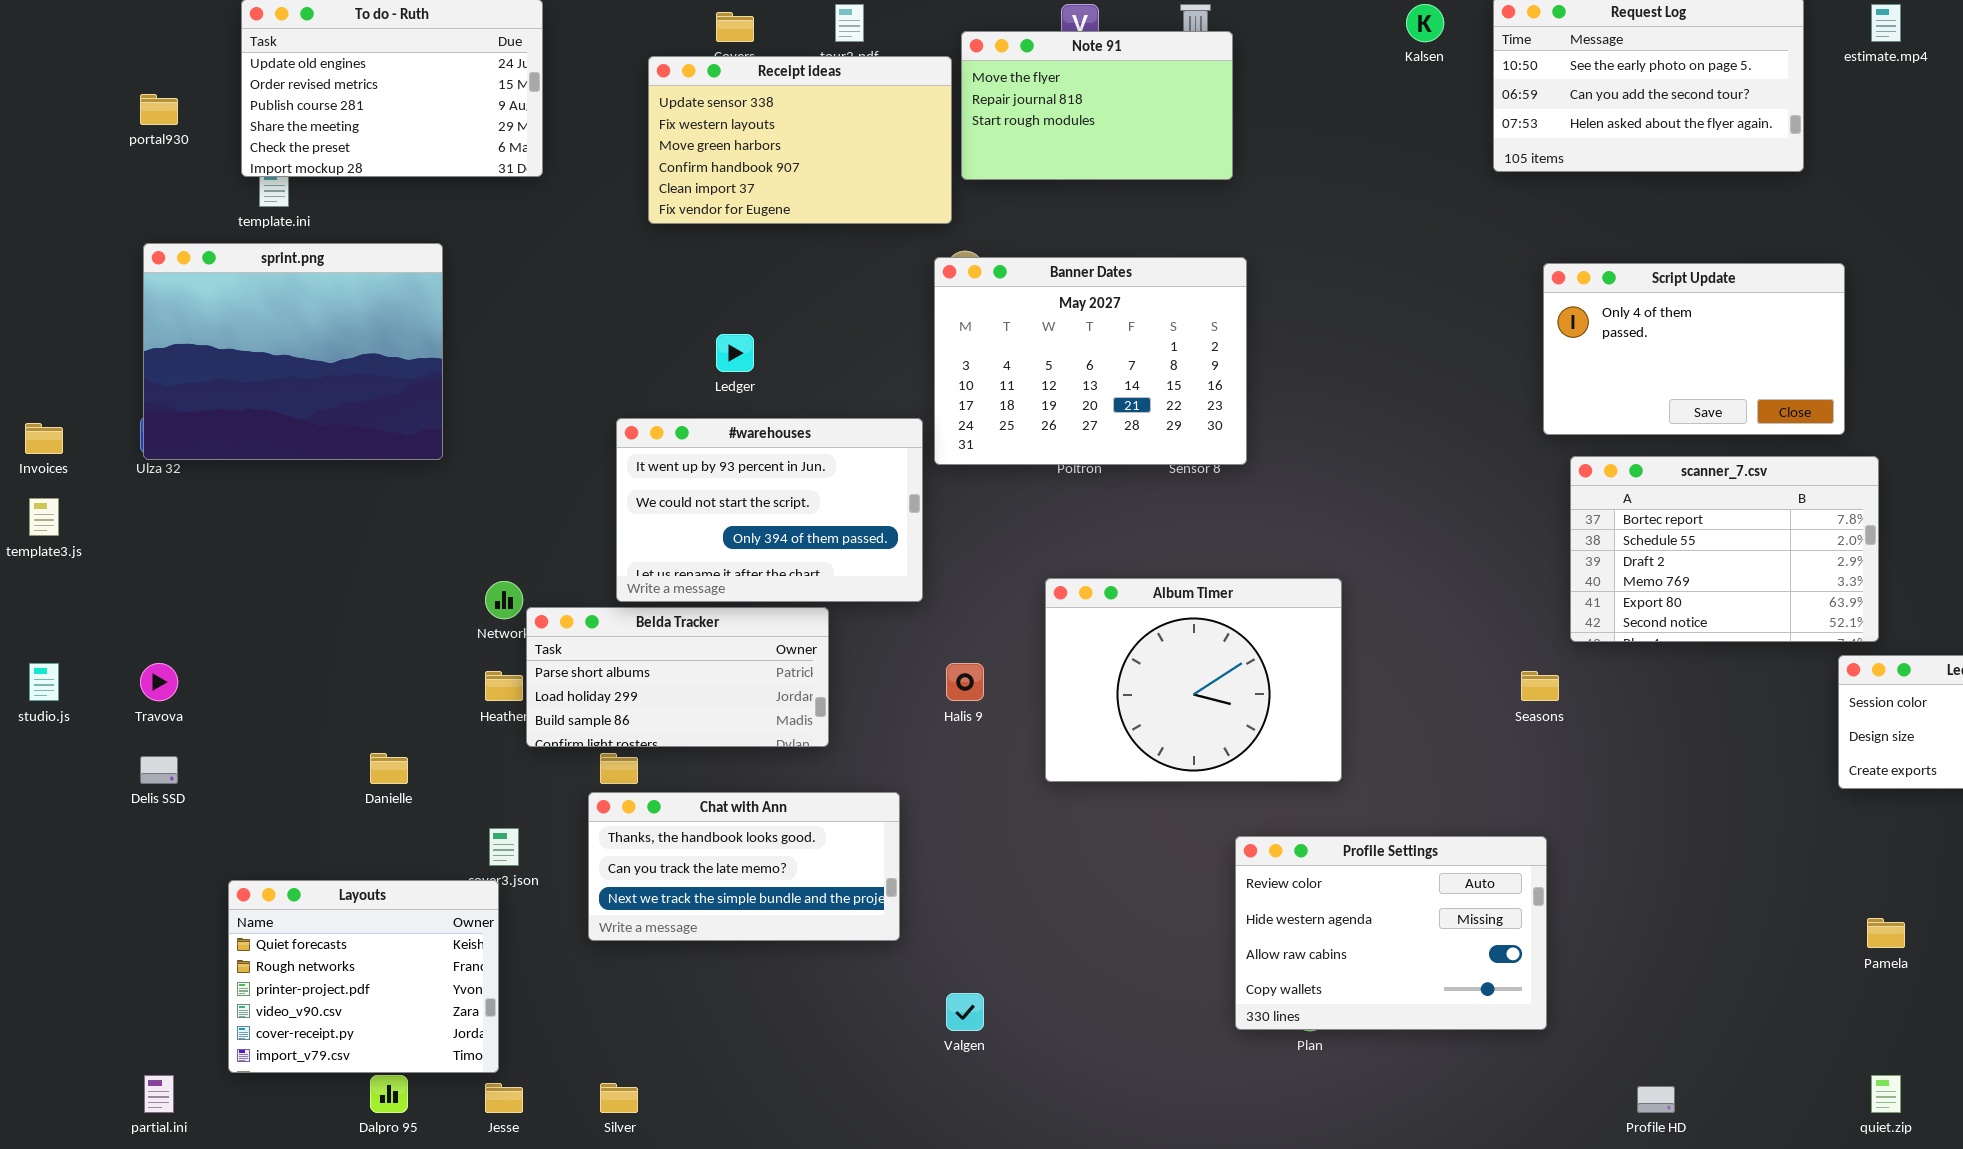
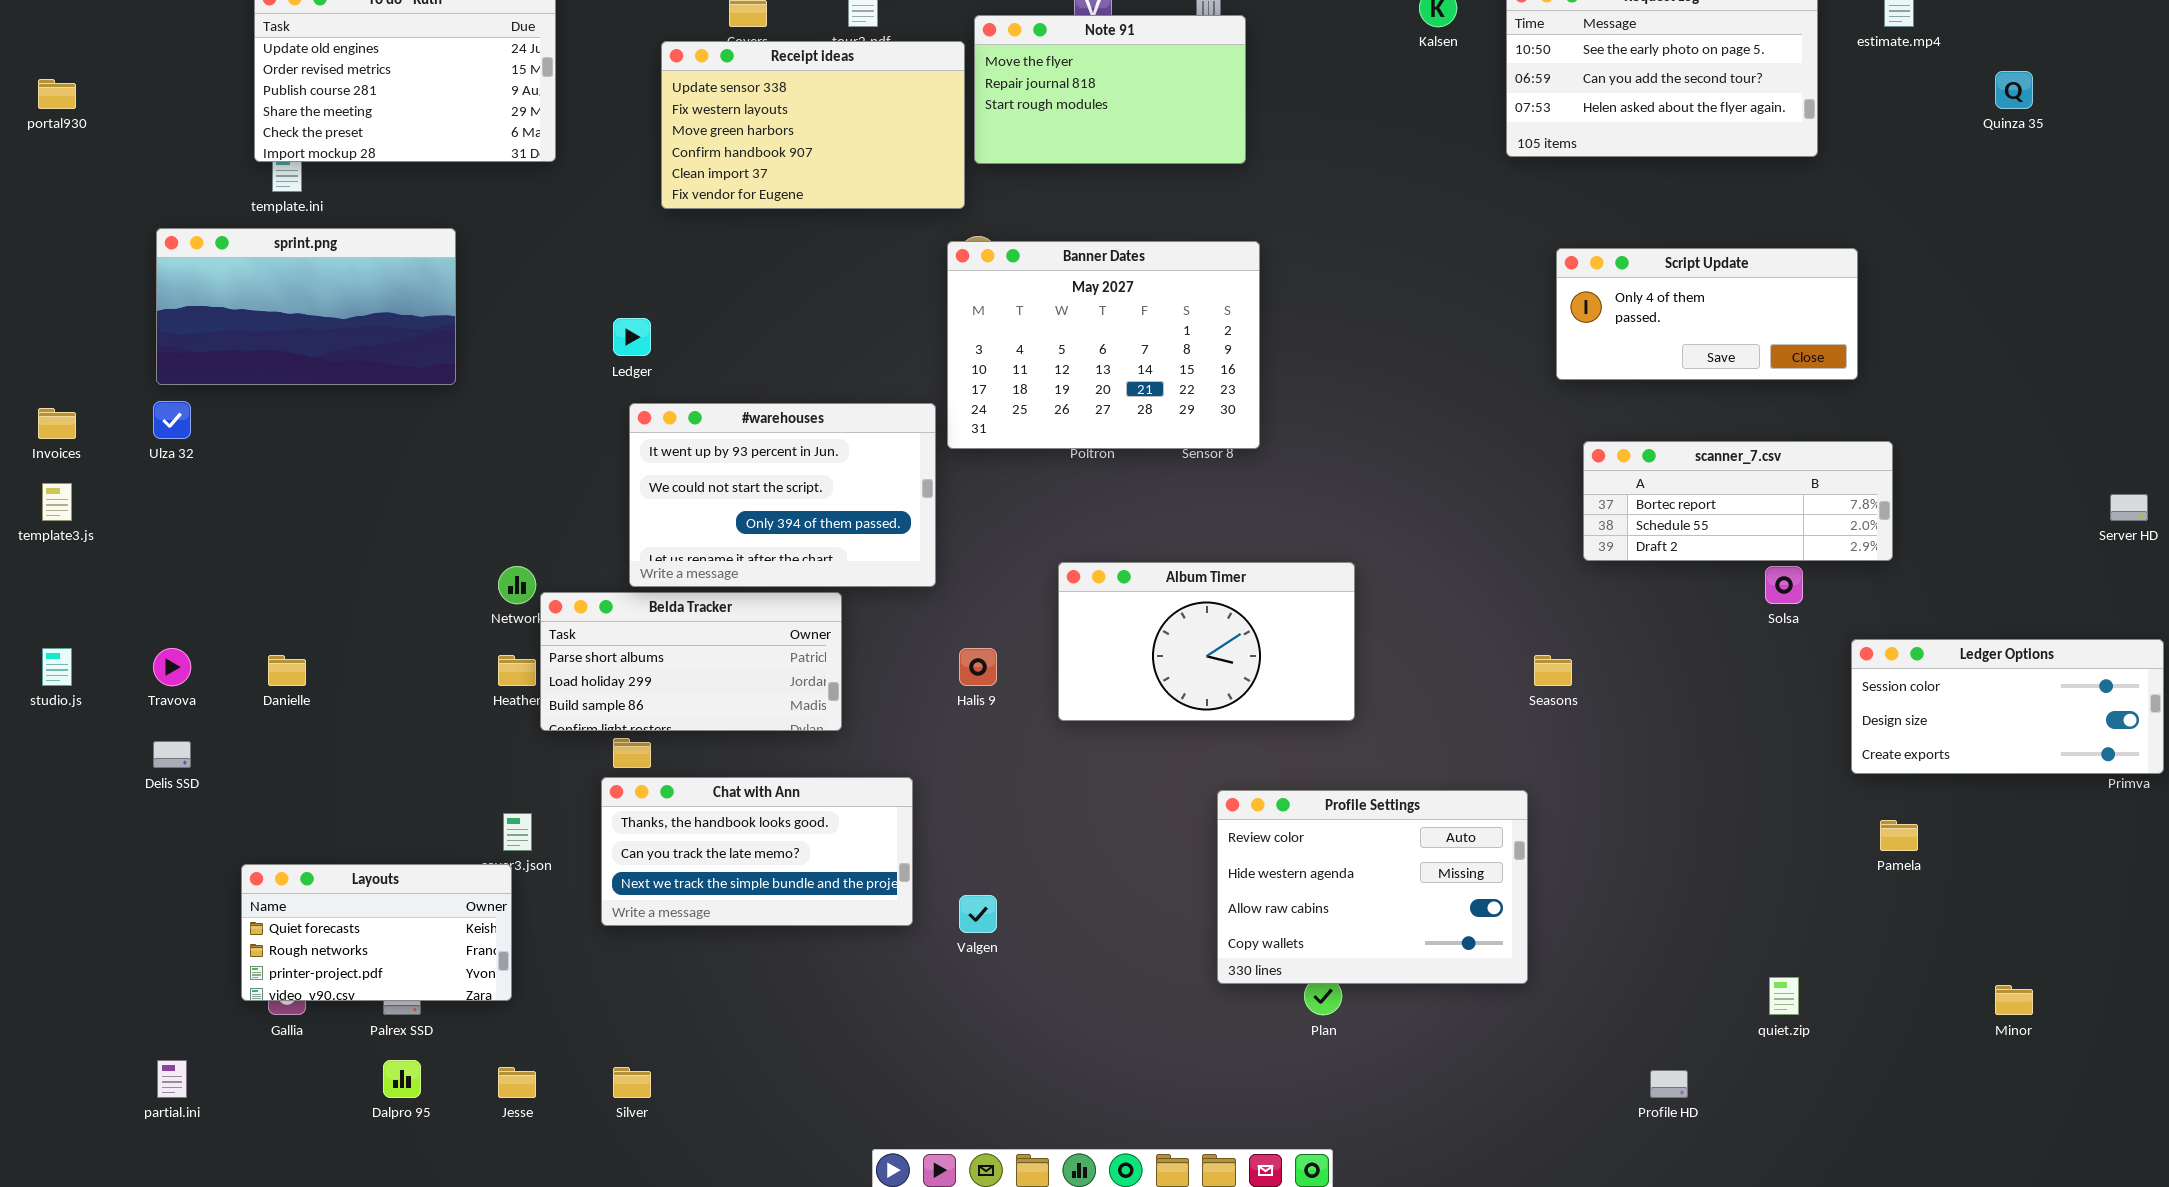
portal930: [140,94,178,125] -> [38,79,76,109], moved
sprint.png: [143,243,443,460] -> [156,228,456,385], resized
Script Update: [1543,263,1845,435] -> [1556,248,1858,380], resized
Ledger: [716,334,754,372] -> [613,318,651,356], moved
scanner_7.csv: [1570,456,1879,642] -> [1583,441,1893,561], resized
Album Timer: [1045,578,1342,782] -> [1058,562,1355,721], resized
Danielle: [370,753,408,784] -> [268,655,306,686], moved
Profile Settings: [1235,836,1547,1030] -> [1217,790,1528,984], moved
Layouts: [228,880,499,1073] -> [241,864,512,1001], resized
Pamela: [1867,918,1905,948] -> [1880,820,1918,851], moved
Valgen: [946,993,984,1031] -> [959,895,997,933], moved
quiet.zip: [1871,1075,1901,1113] -> [1769,977,1799,1015], moved

